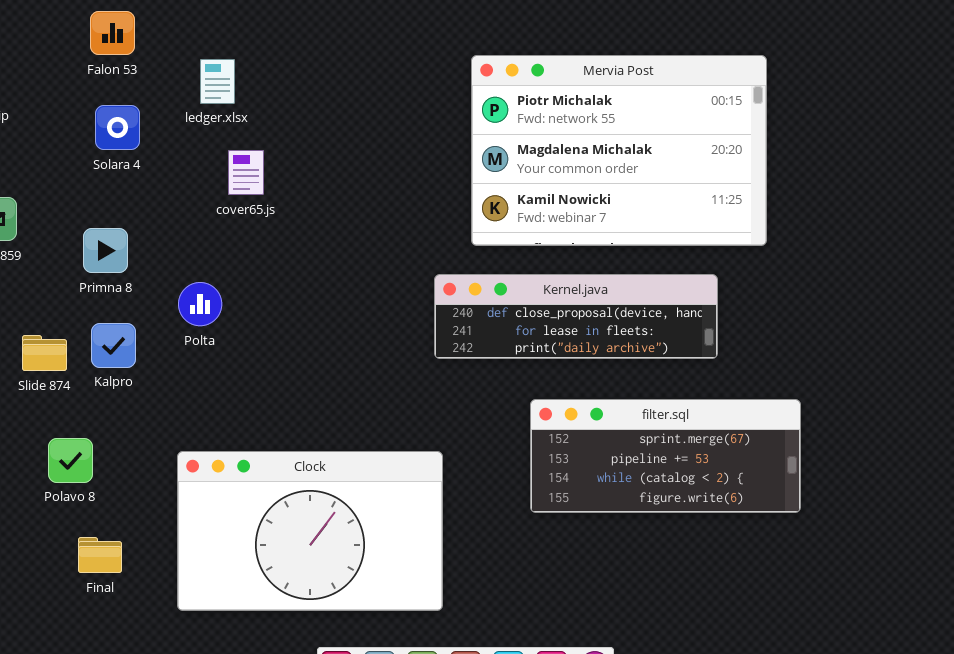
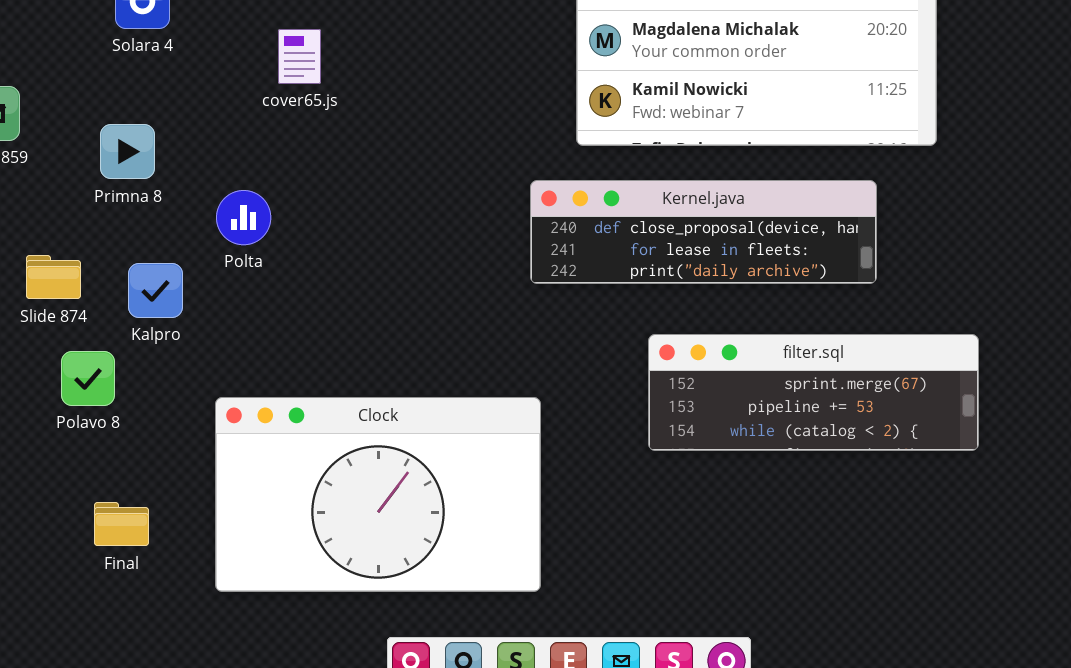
Kalpro: [91,323,136,368] -> [128,263,183,318], moved
filter.sql: [530,399,801,513] -> [648,334,979,451], resized
Polavo 8: [48,438,93,483] -> [61,351,115,406], moved

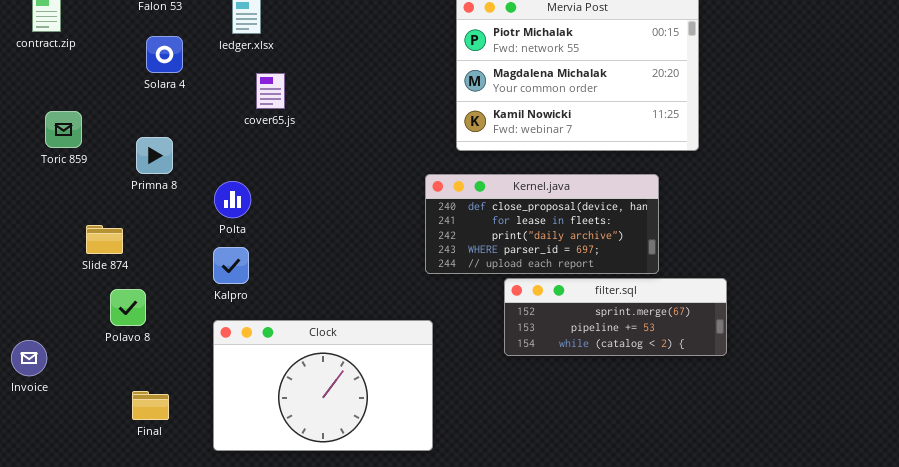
Kernel.java: [530,180,877,284] -> [425,174,659,274], resized
Kalpro: [128,263,183,318] -> [213,247,249,284], moved

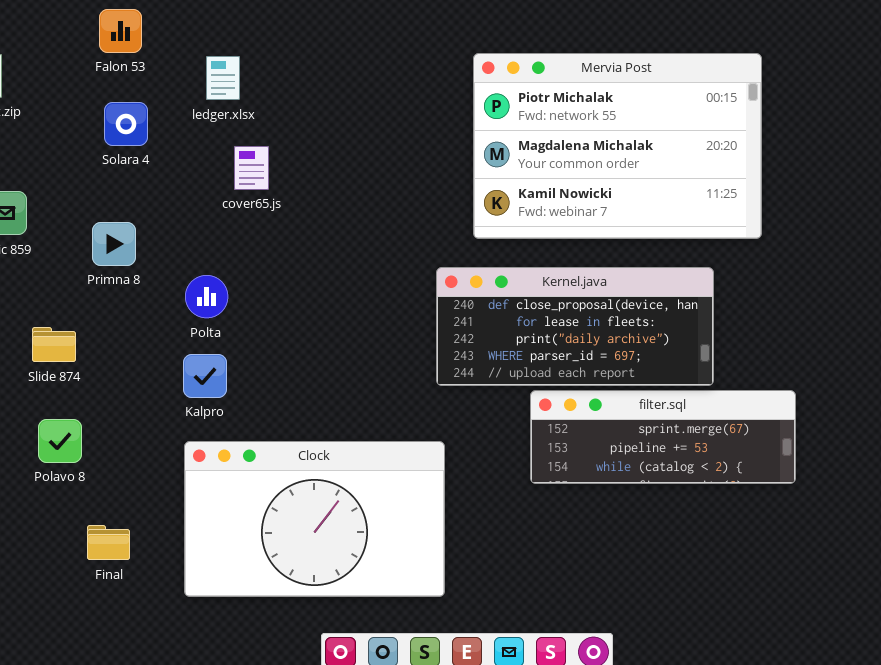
Polavo 8: [110,289,146,326] -> [38,419,82,463], moved

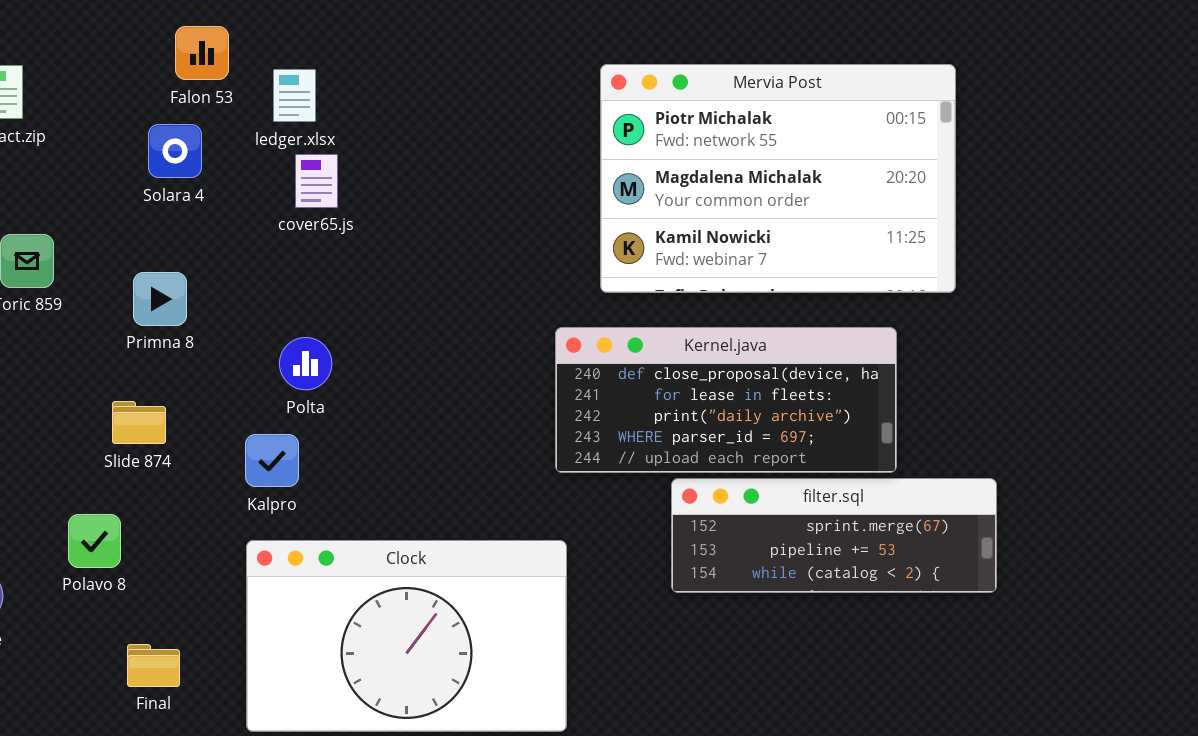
Falon 53: [99,9,142,53] -> [175,26,229,80], moved
cover65.js: [234,146,269,190] -> [295,154,338,208], moved
Polta: [185,275,228,318] -> [279,337,332,390], moved
Slide 874: [32,327,76,362] -> [112,401,166,444], moved

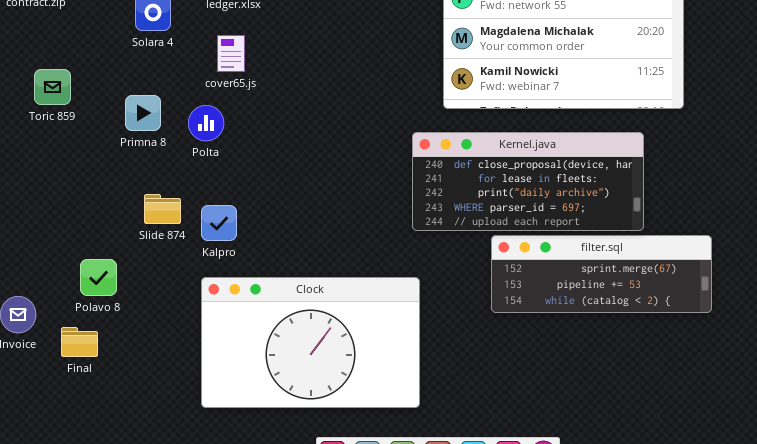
cover65.js: [295,154,338,208] -> [217,35,245,72], moved
Polta: [279,337,332,390] -> [188,105,224,141], moved
Slide 874: [112,401,166,444] -> [144,194,181,224], moved
Final: [127,644,180,687] -> [61,327,98,357], moved

